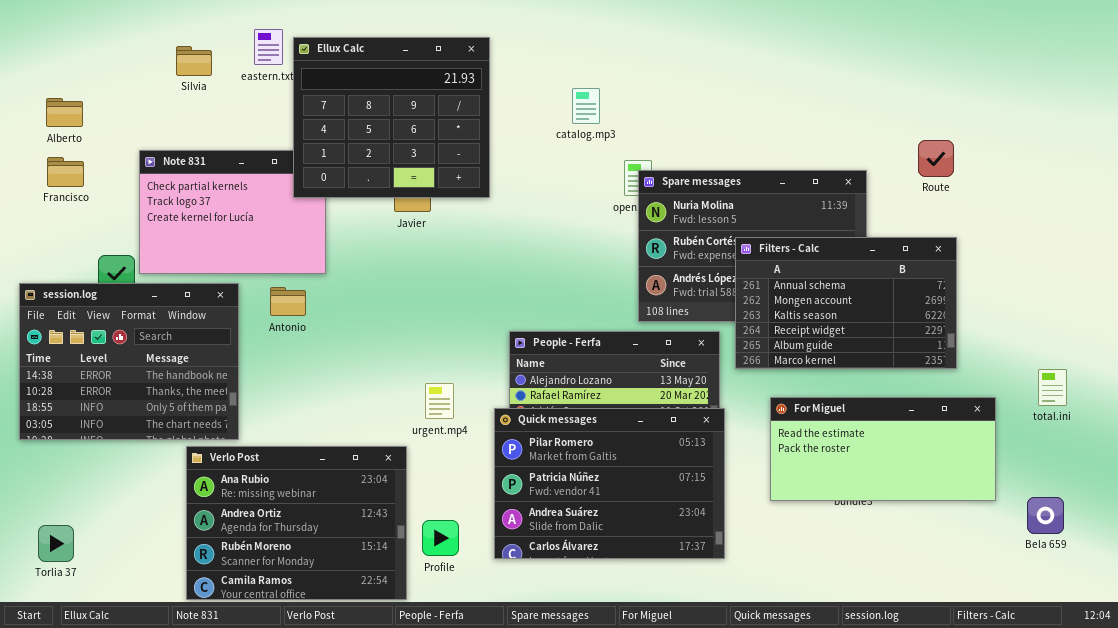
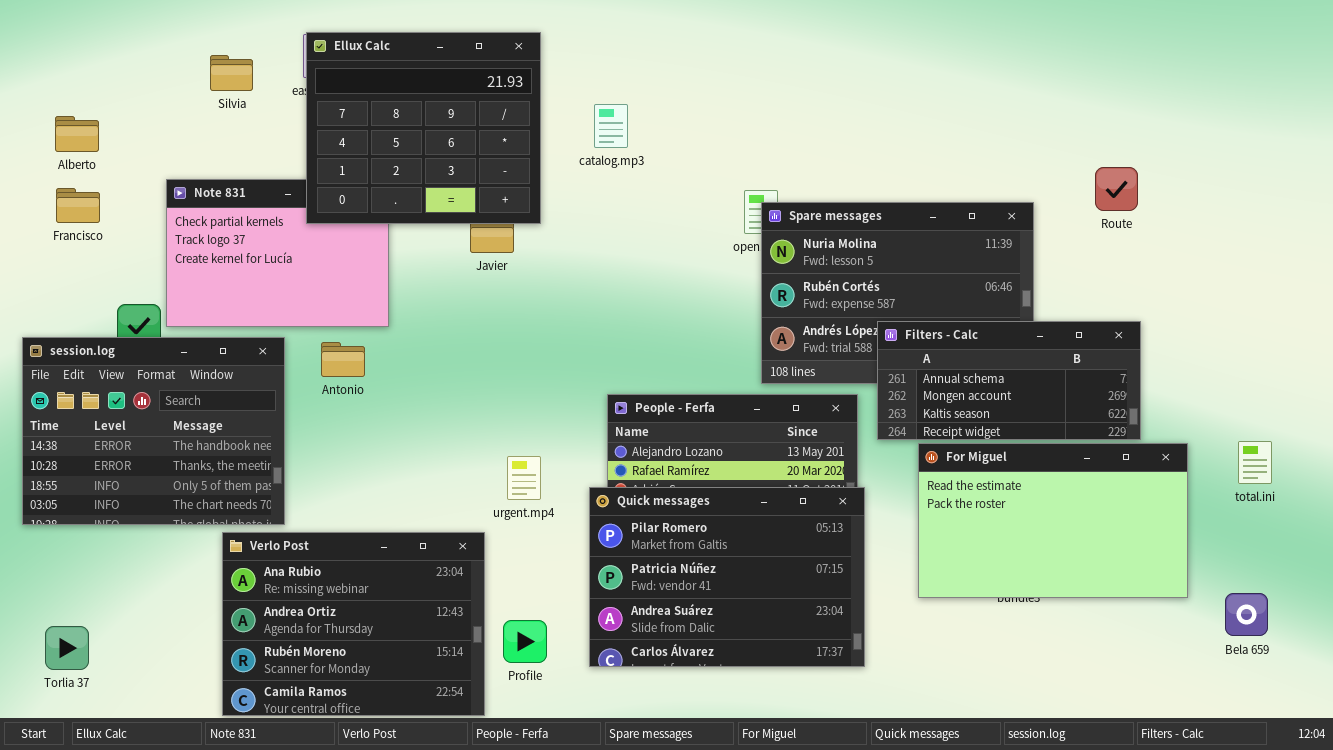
Ellux Calc: [293,37,490,198] -> [306,32,541,224], moved
catalog.mp3: [572,88,600,124] -> [594,104,628,148], moved
Filters - Calc: [735,237,957,369] -> [877,321,1141,440], resized
For Miguel: [770,397,996,501] -> [918,443,1188,598], resized

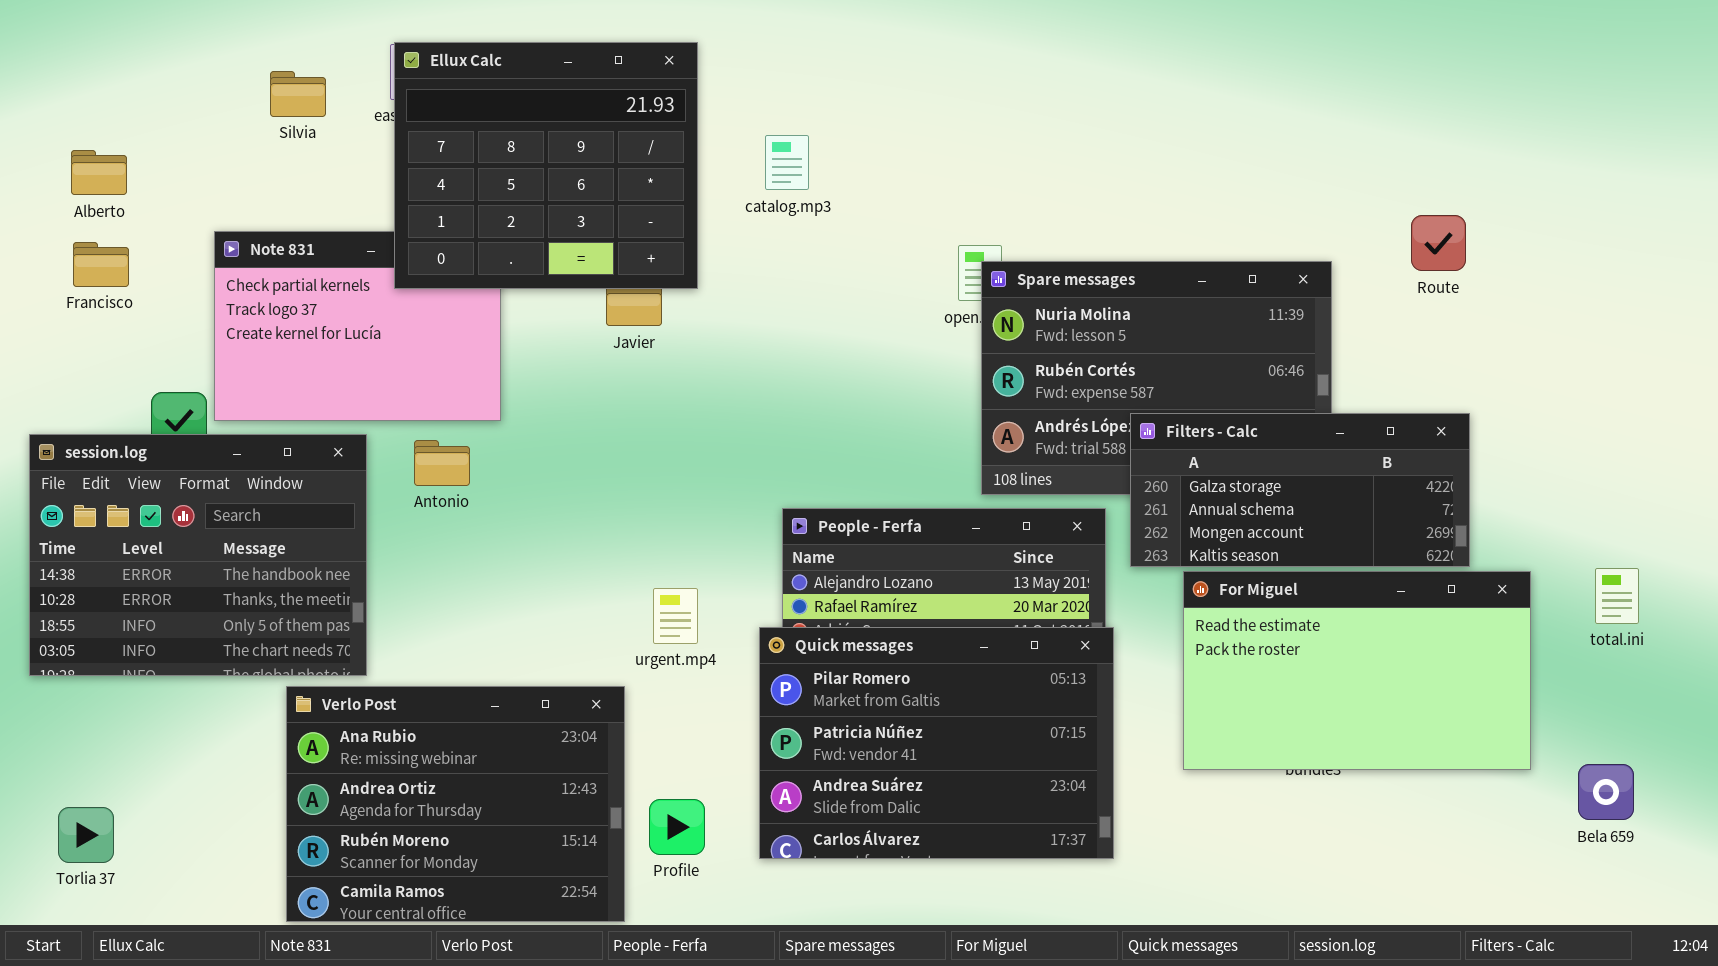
Filters - Calc: [877,321,1141,440] -> [1130,413,1470,567], scrolled up 1 row

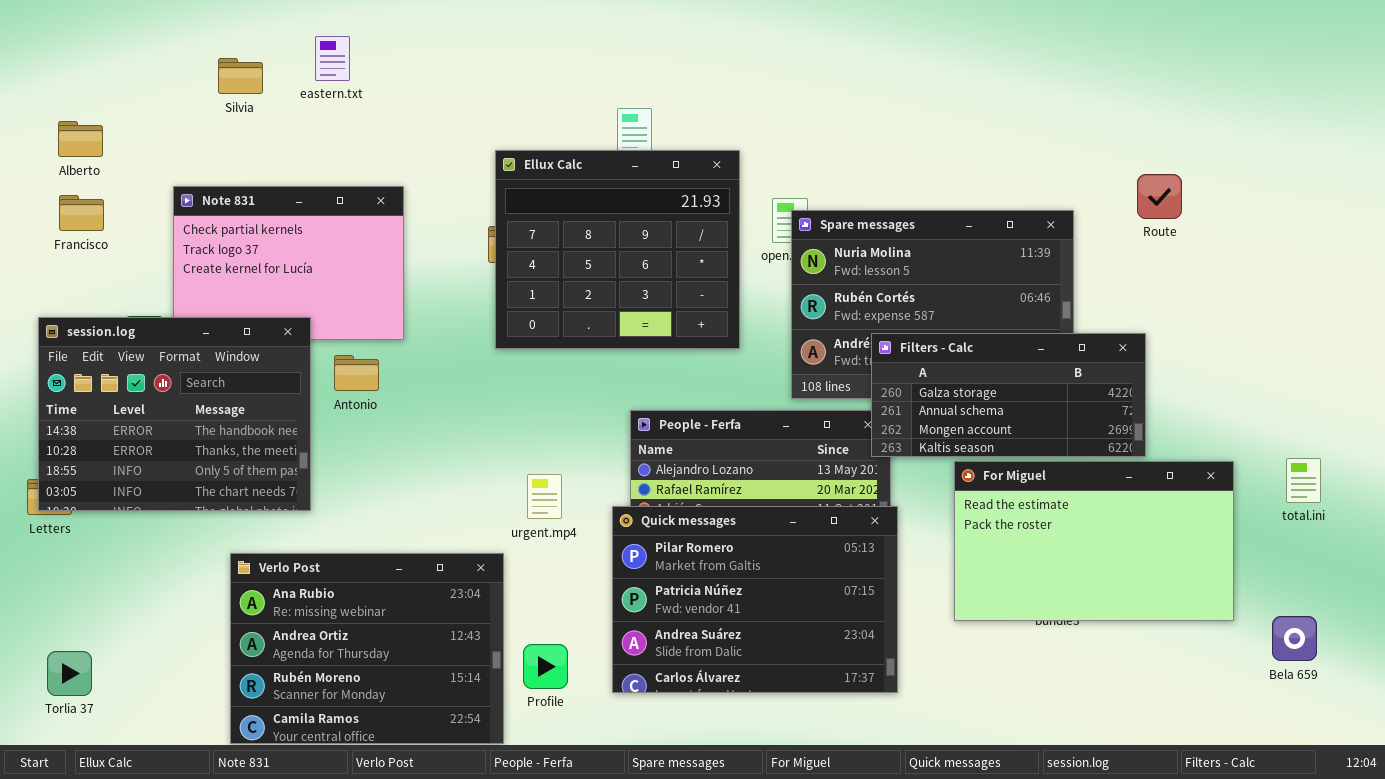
Ellux Calc: [394,42,698,289] -> [495,150,740,349], moved
Filters - Calc: [1130,413,1470,567] -> [871,333,1146,457], moved
session.log: [29,434,367,676] -> [38,317,311,511], moved

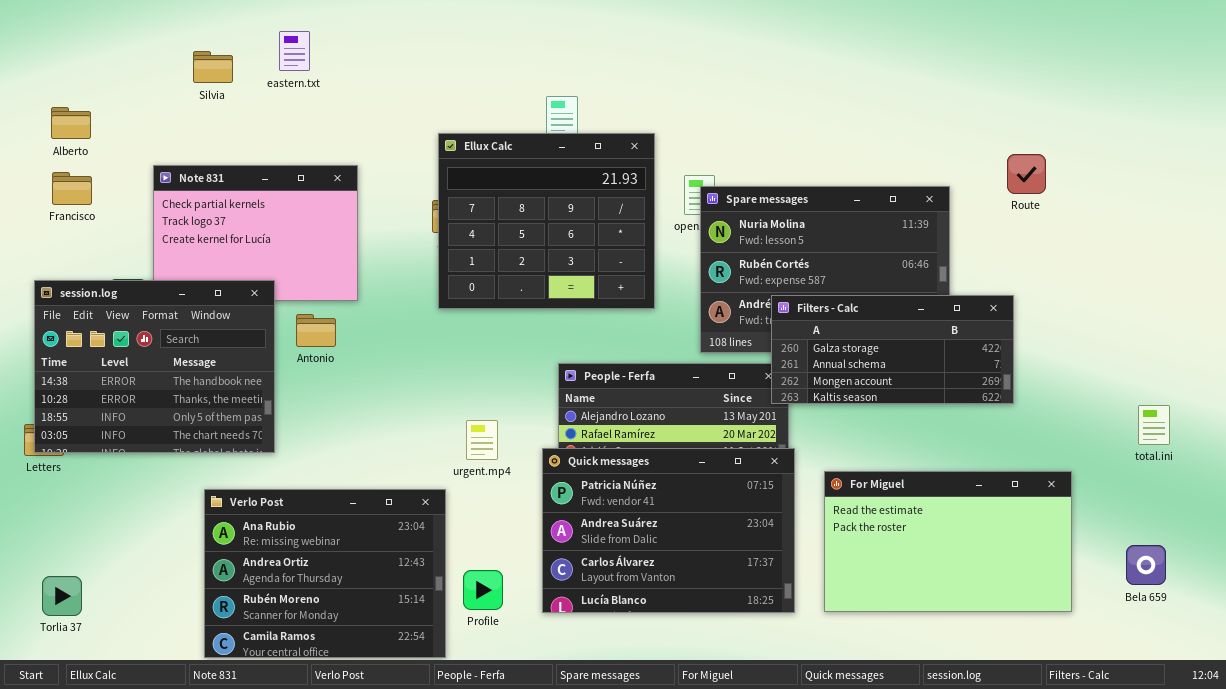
For Miguel: [954,461,1234,621] -> [824,471,1072,612], moved
Quick messages: [612,506,898,693] -> [542,448,795,613], scrolled down 1 row

